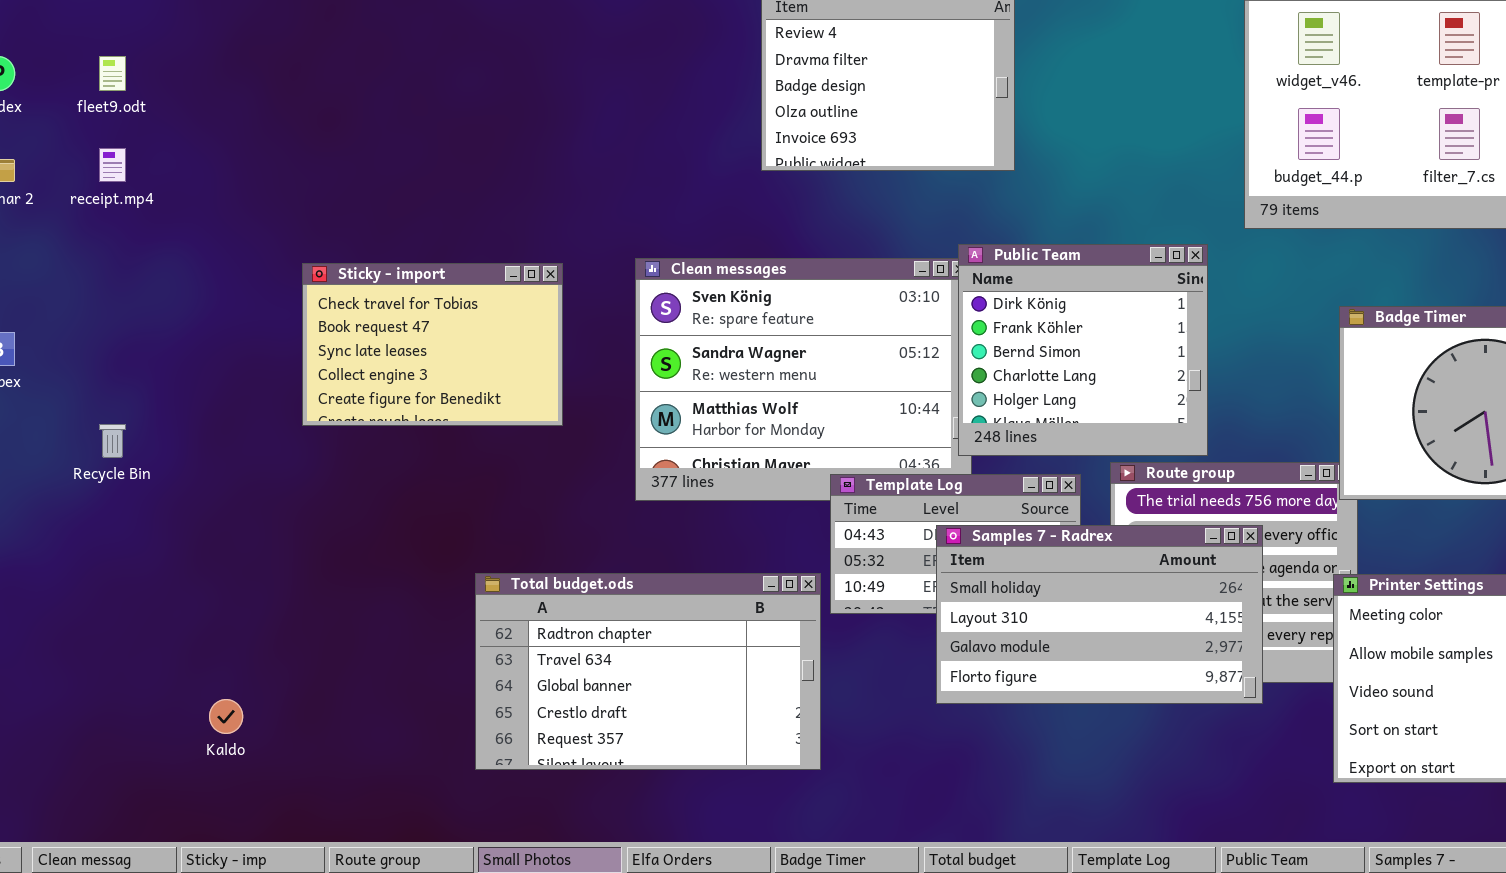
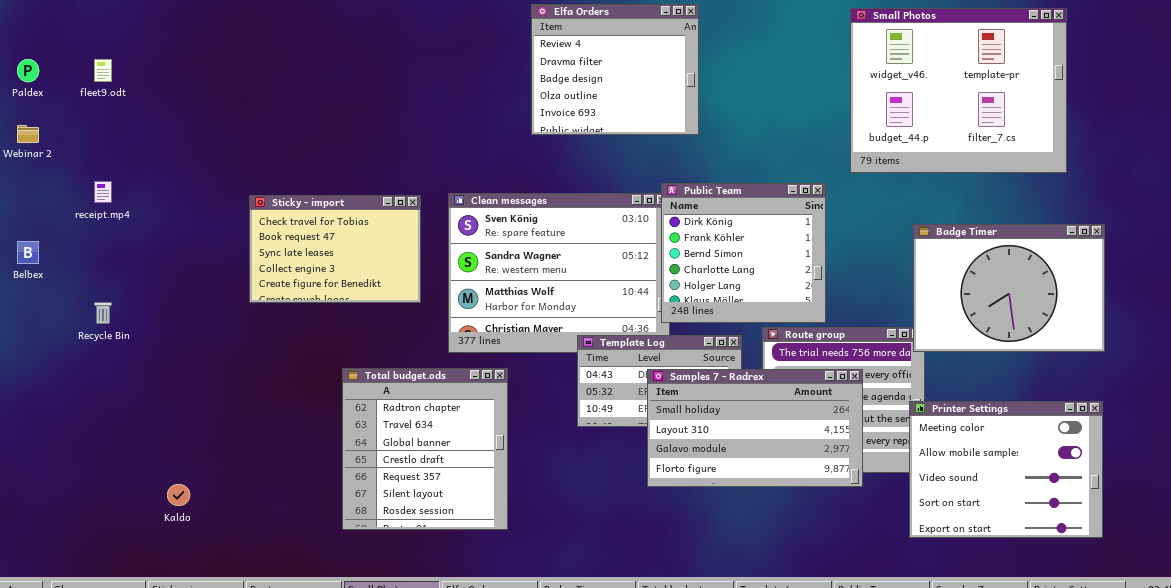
receipt.mp4: [99,148,126,182] -> [94,181,112,203], moved
Sticky - import: [302,263,563,426] -> [249,195,421,303], moved
Total budget.ods: [475,573,821,770] -> [342,368,508,530], resized

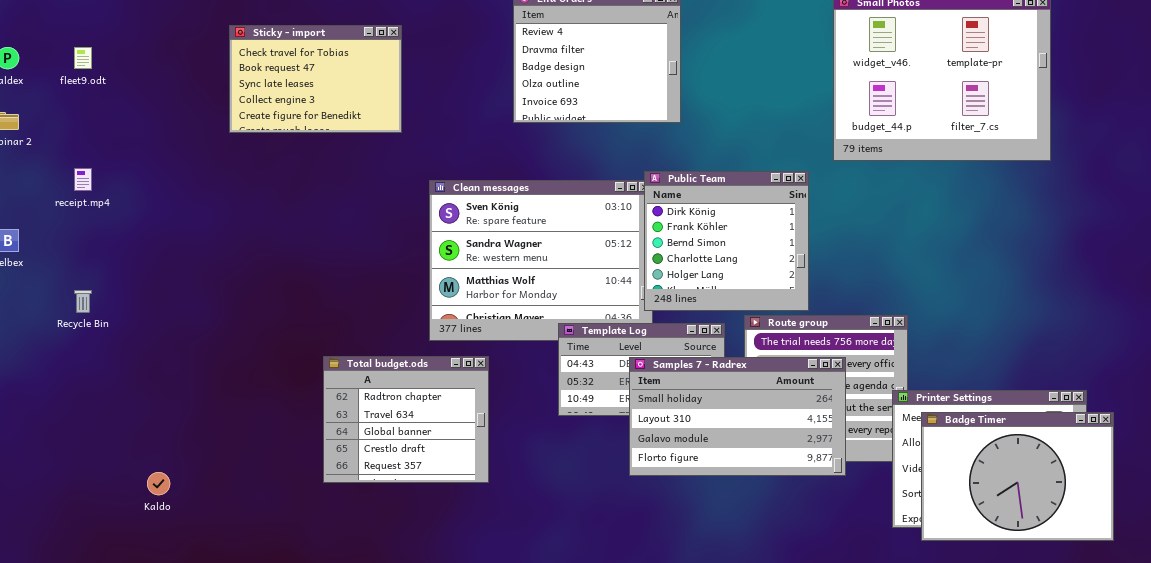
Sticky - import: [249,195,421,303] -> [229,25,402,133], moved
Badge Timer: [913,224,1105,352] -> [921,412,1114,541], moved
Total budget.ods: [342,368,508,530] -> [323,356,489,483], resized

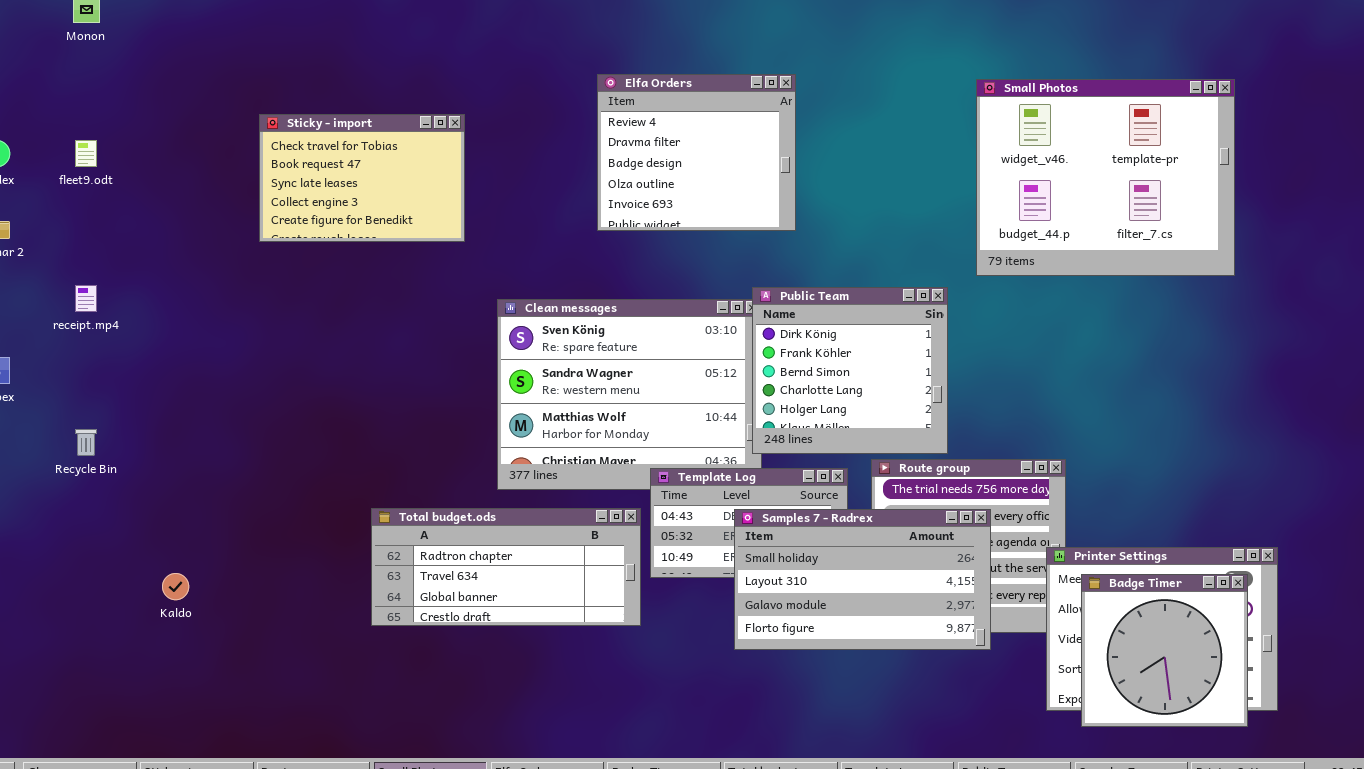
Total budget.ods: [323,356,489,483] -> [371,508,641,626], resized
Badge Timer: [921,412,1114,541] -> [1081,574,1248,727], resized
Kaldo: [147,472,170,495] -> [162,573,189,600], moved

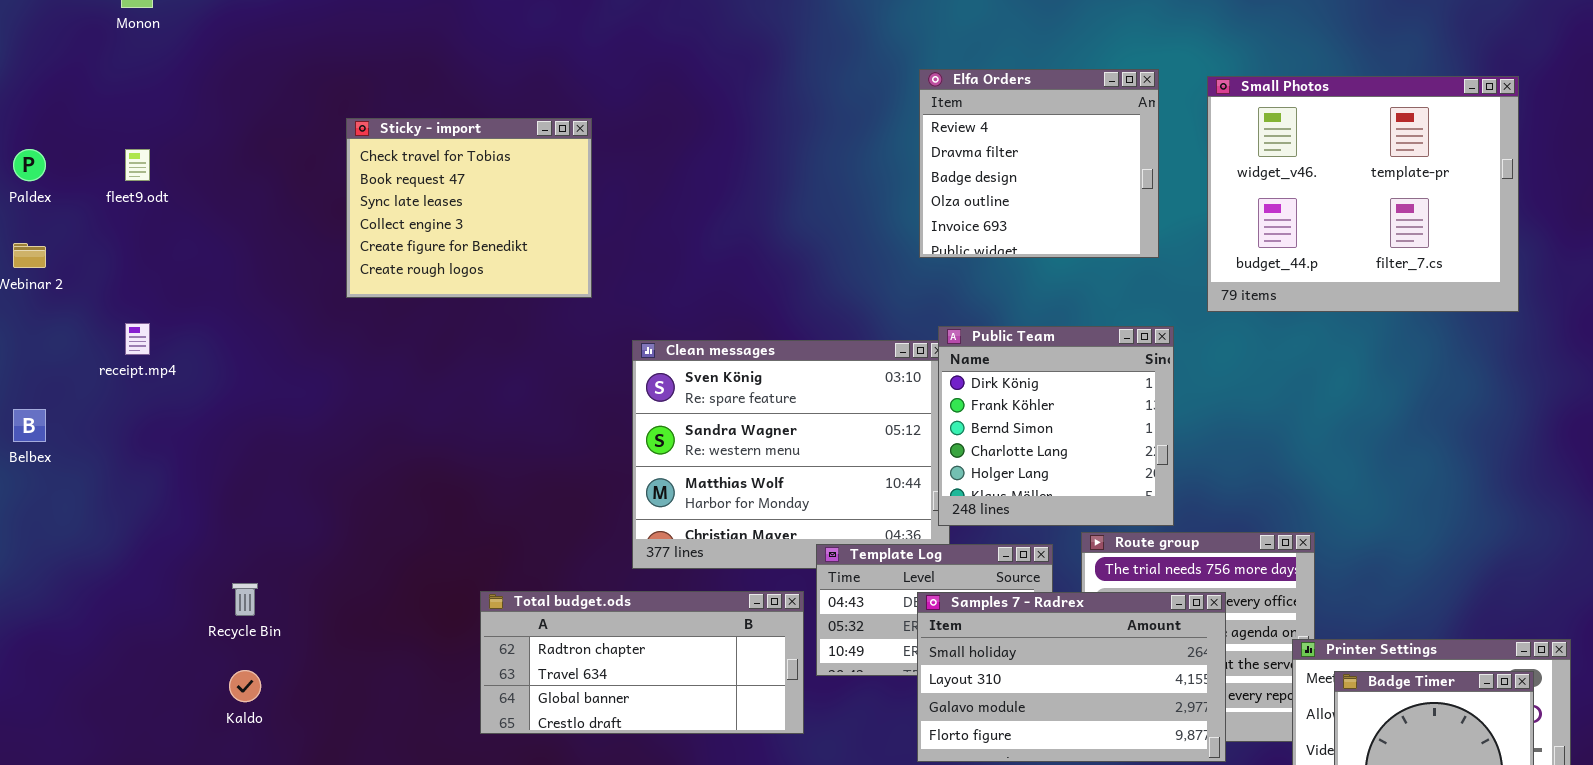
Elfa Orders: [597,74,796,231] -> [919,69,1159,258], moved
Sticky - import: [259,114,465,242] -> [346,118,592,298], resized
Recycle Bin: [75,429,97,456] -> [232,583,258,616], moved

